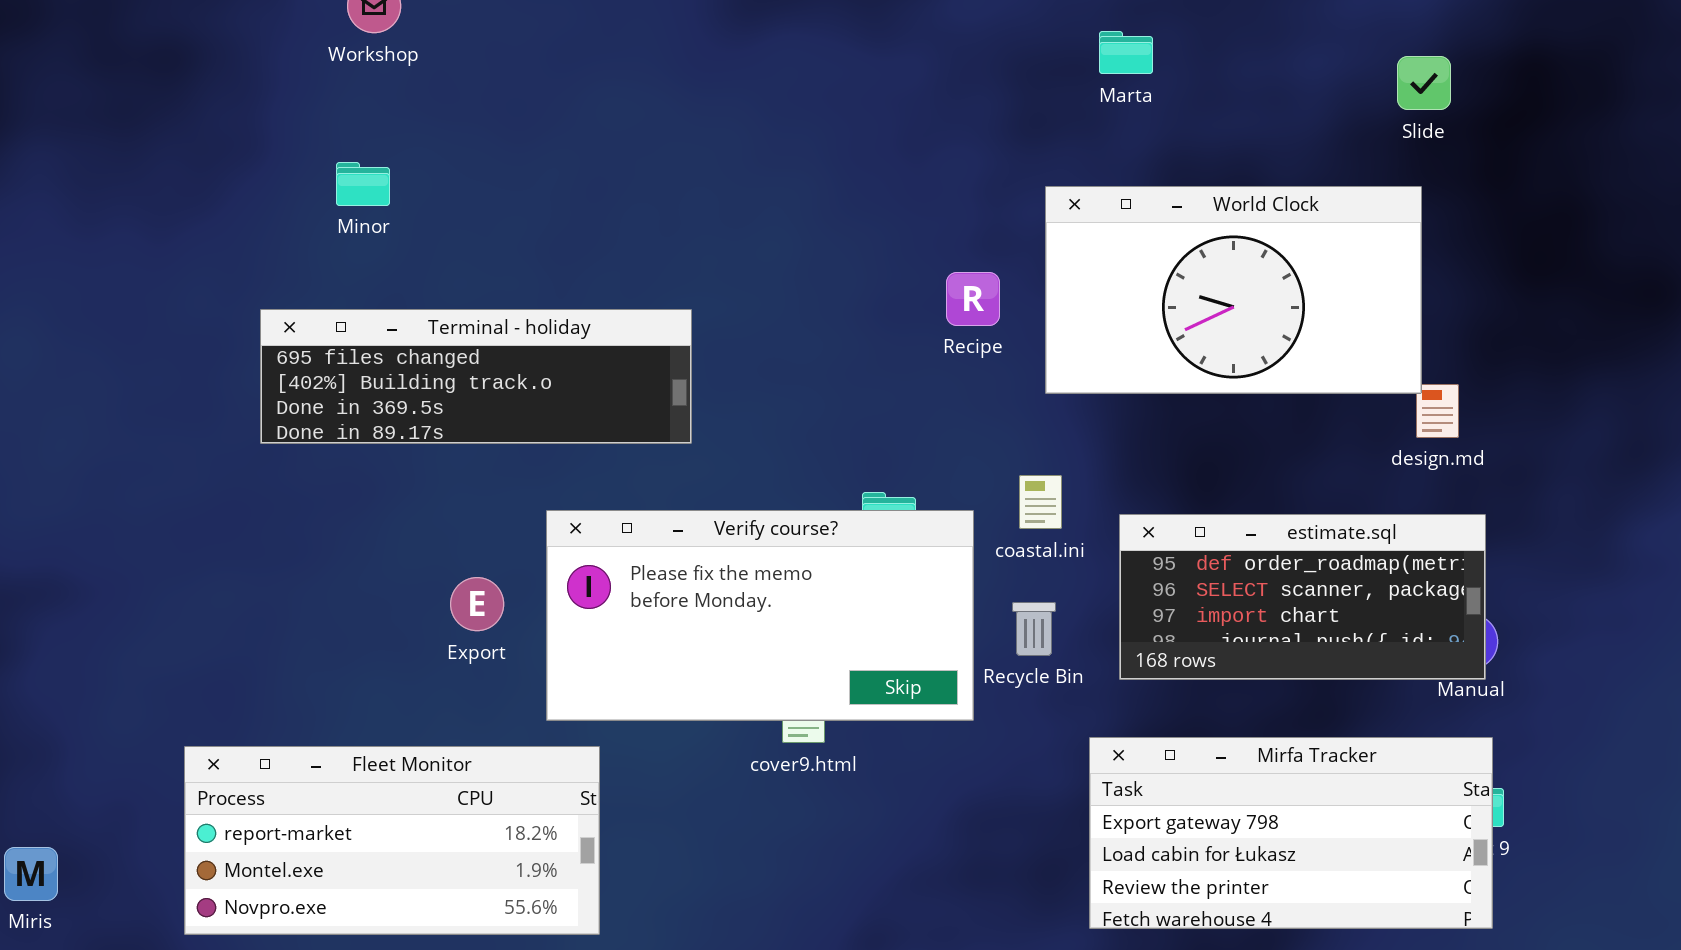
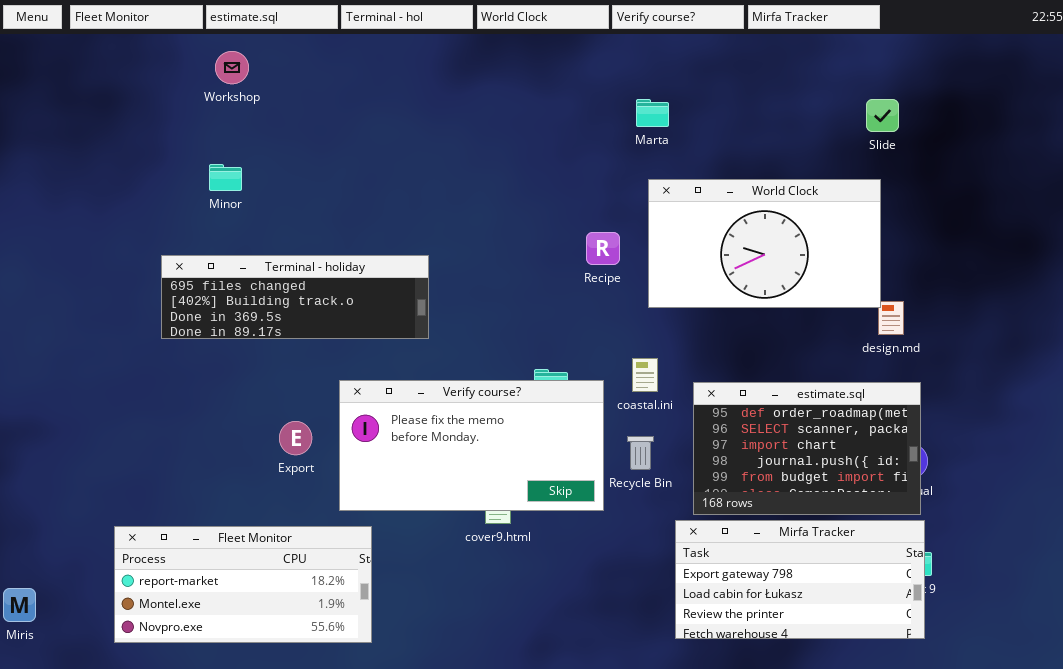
Marta: [1099,31,1153,74] -> [636,99,669,127], moved
estimate.sql: [1119,514,1486,680] -> [693,382,921,515], resized

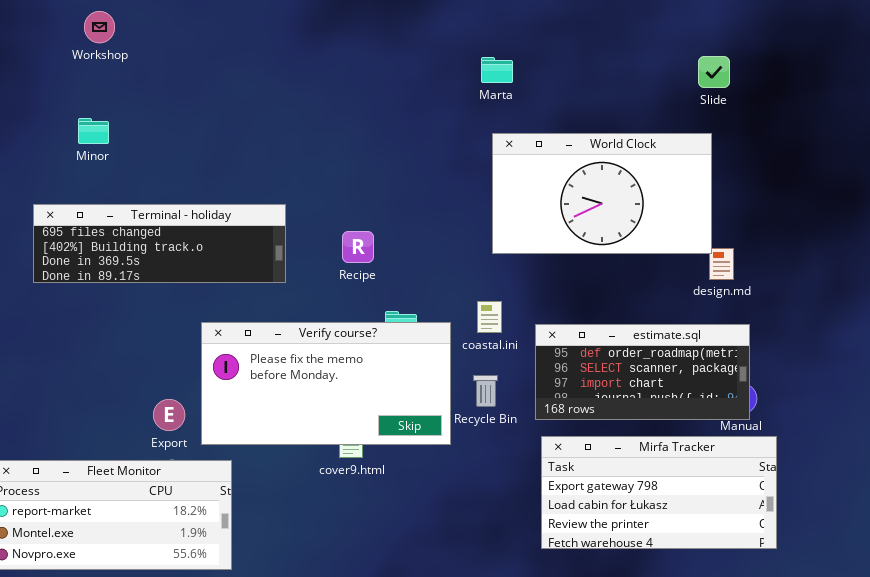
Recipe: [586,232,620,265] -> [342,231,374,263], moved
estimate.sql: [693,382,921,515] -> [535,324,750,420], resized
Export: [279,421,312,455] -> [153,399,185,431], moved
Mirfa Tracker: [675,520,925,639] -> [541,436,777,549], moved

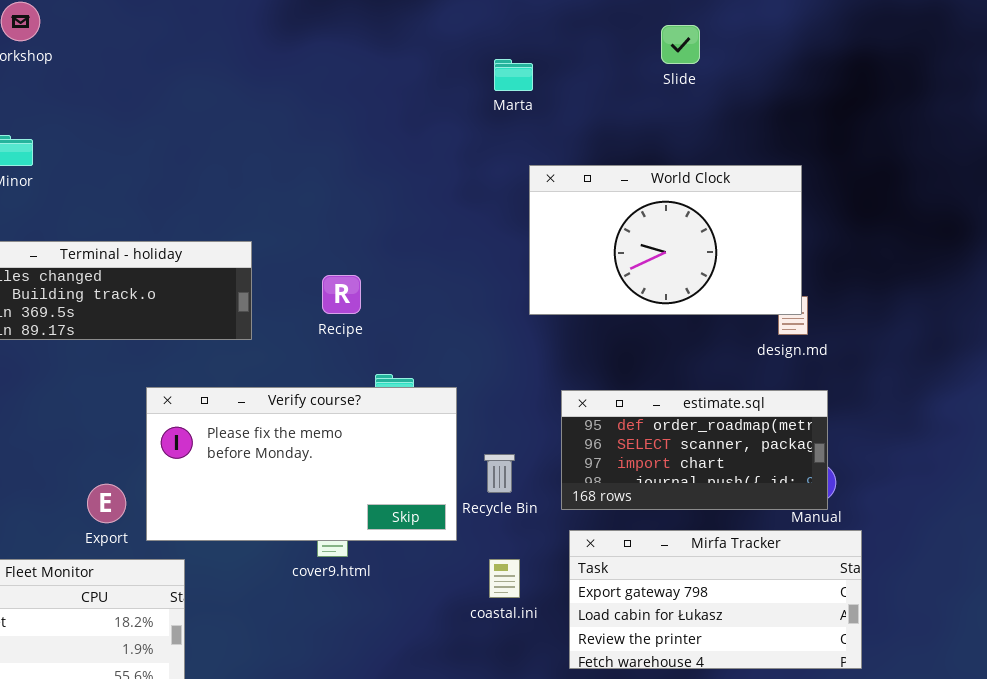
Slide: [698,56,730,88] -> [661,25,700,64], moved
World Clock: [492,133,712,254] -> [529,165,802,315], moved
coastal.ini: [477,301,502,333] -> [489,559,520,598], moved

